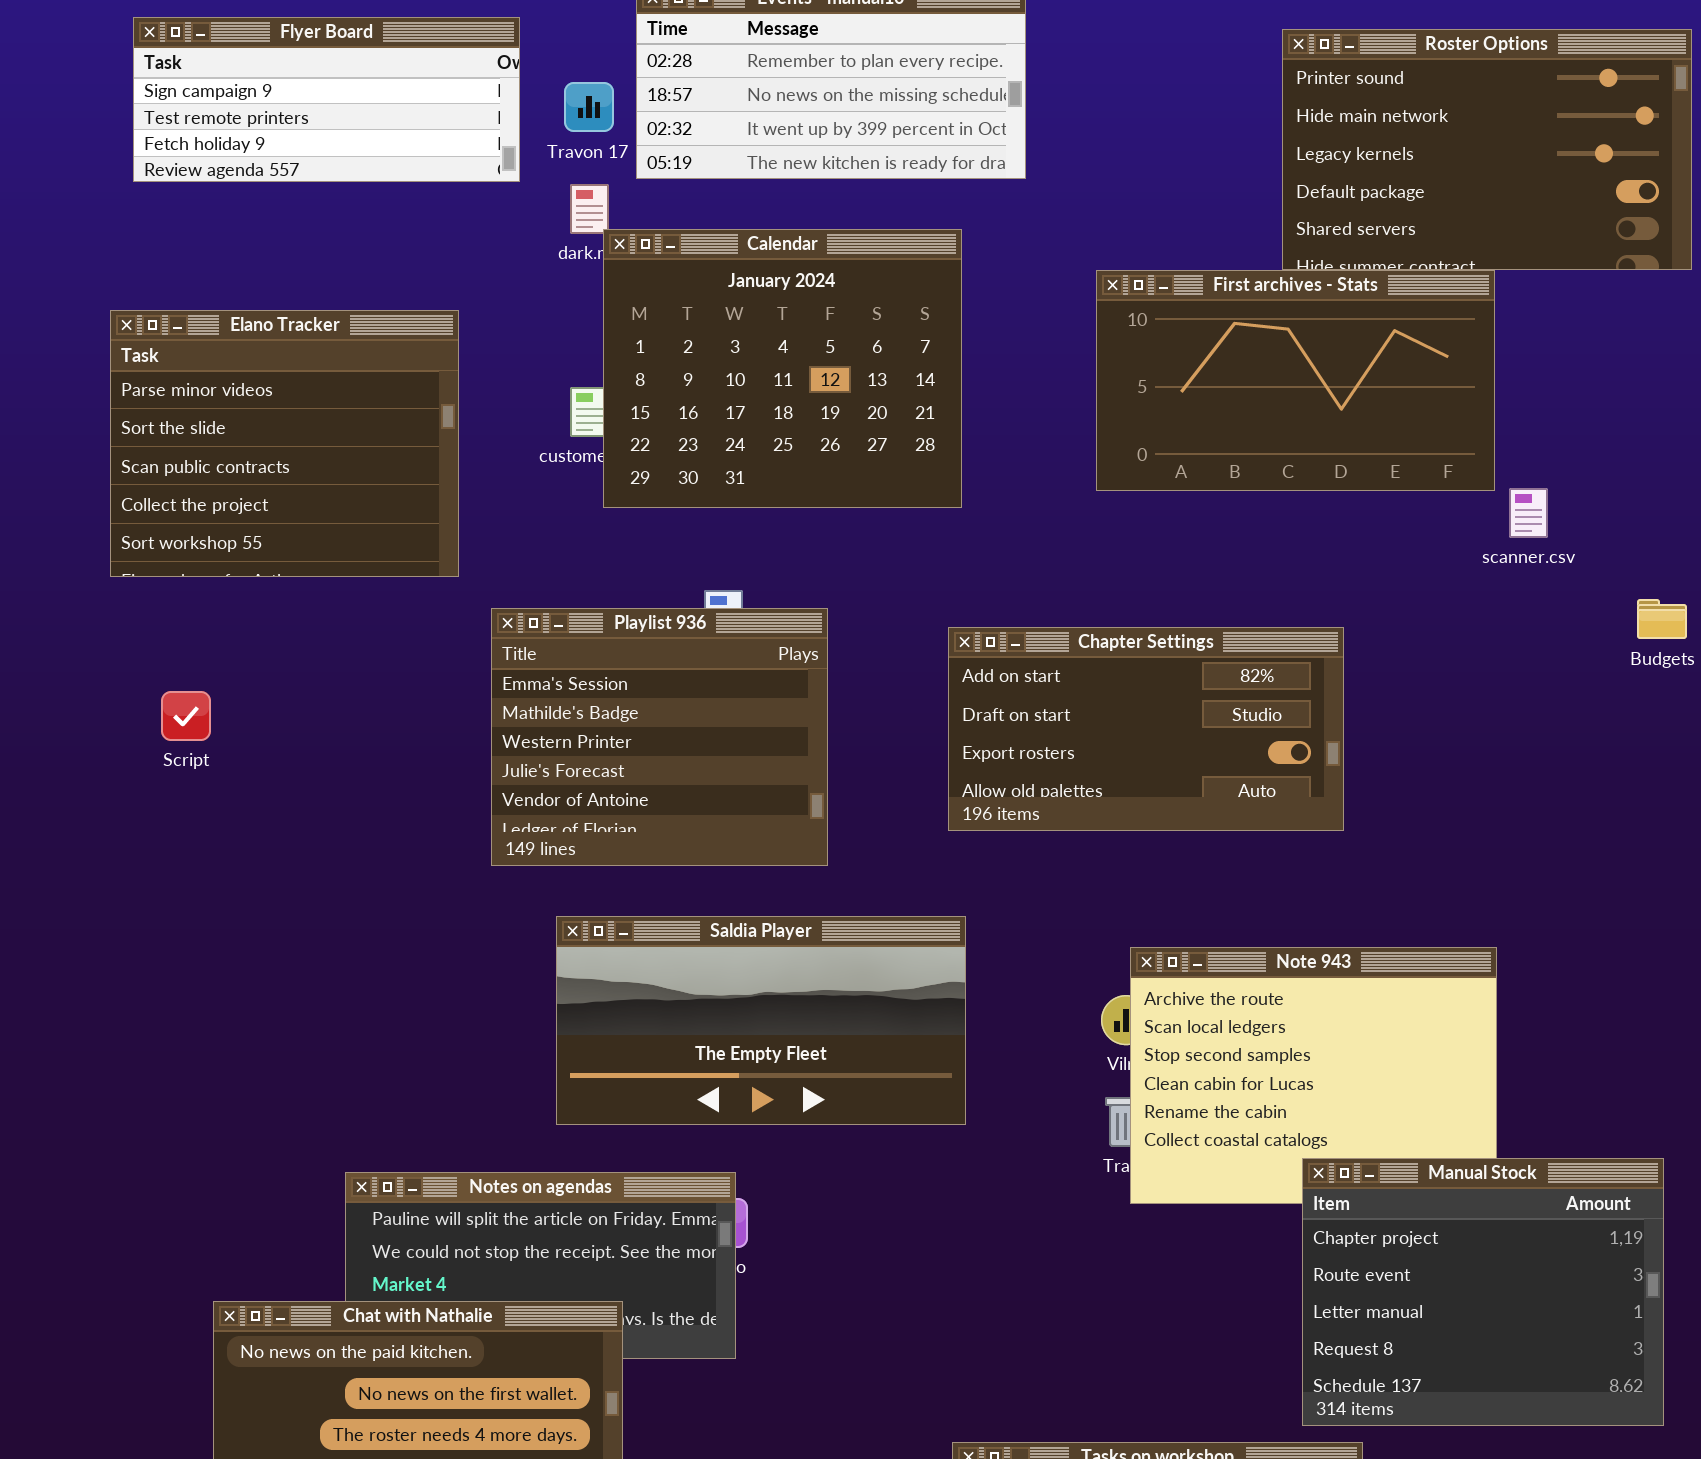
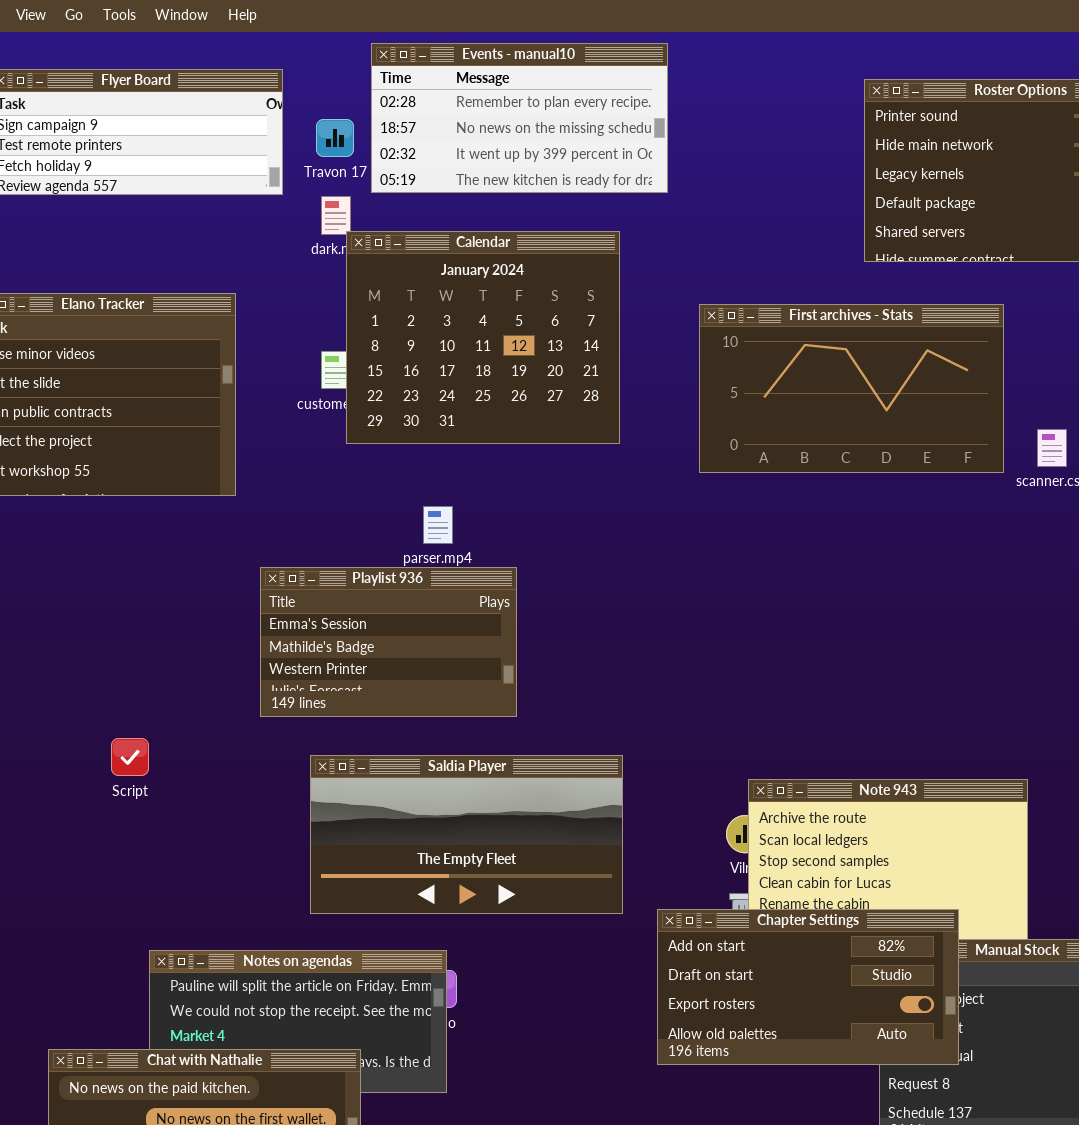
First archives - Stats: [1096,270,1495,491] -> [699,304,1004,473], moved
Playlist 936: [491,608,828,866] -> [260,567,517,717], resized
Chapter Settings: [948,627,1344,831] -> [657,909,959,1065], moved
Script: [161,691,211,741] -> [111,738,149,776], moved

